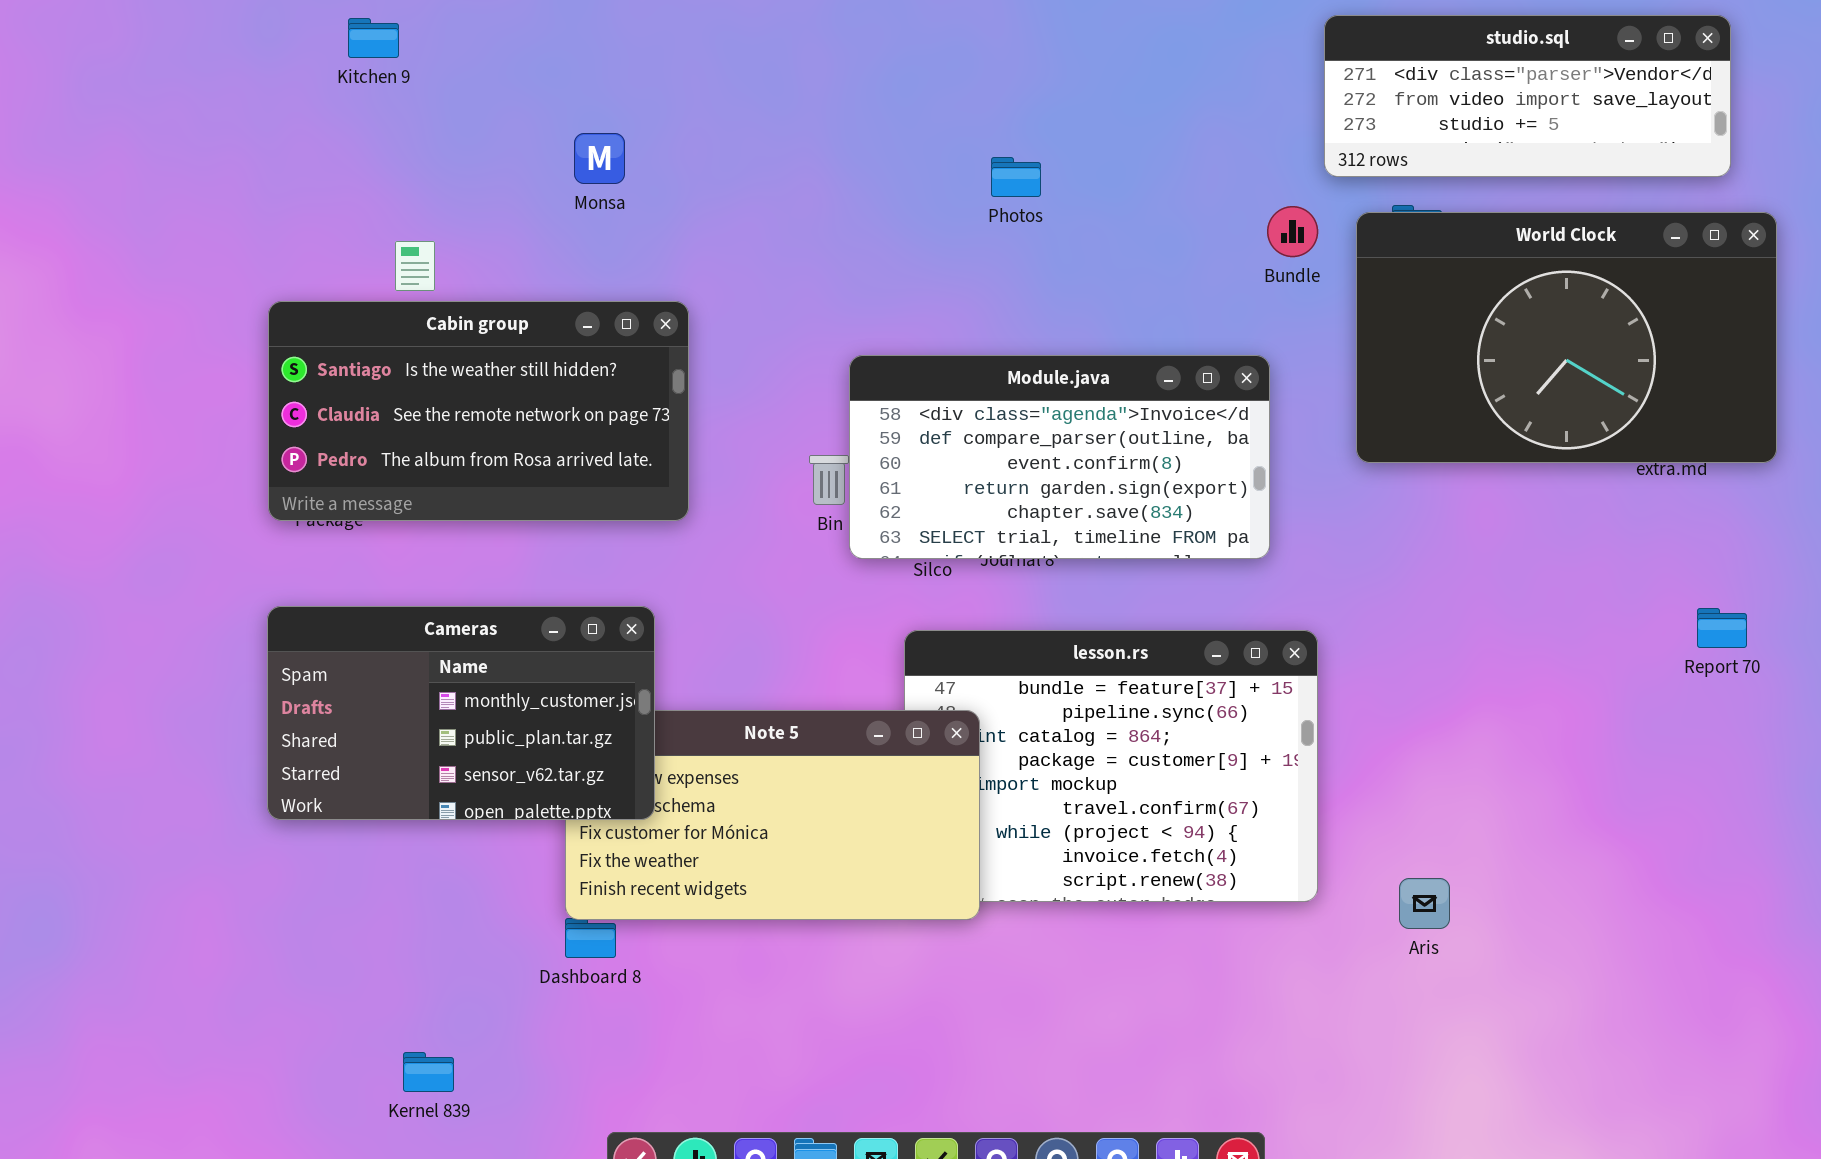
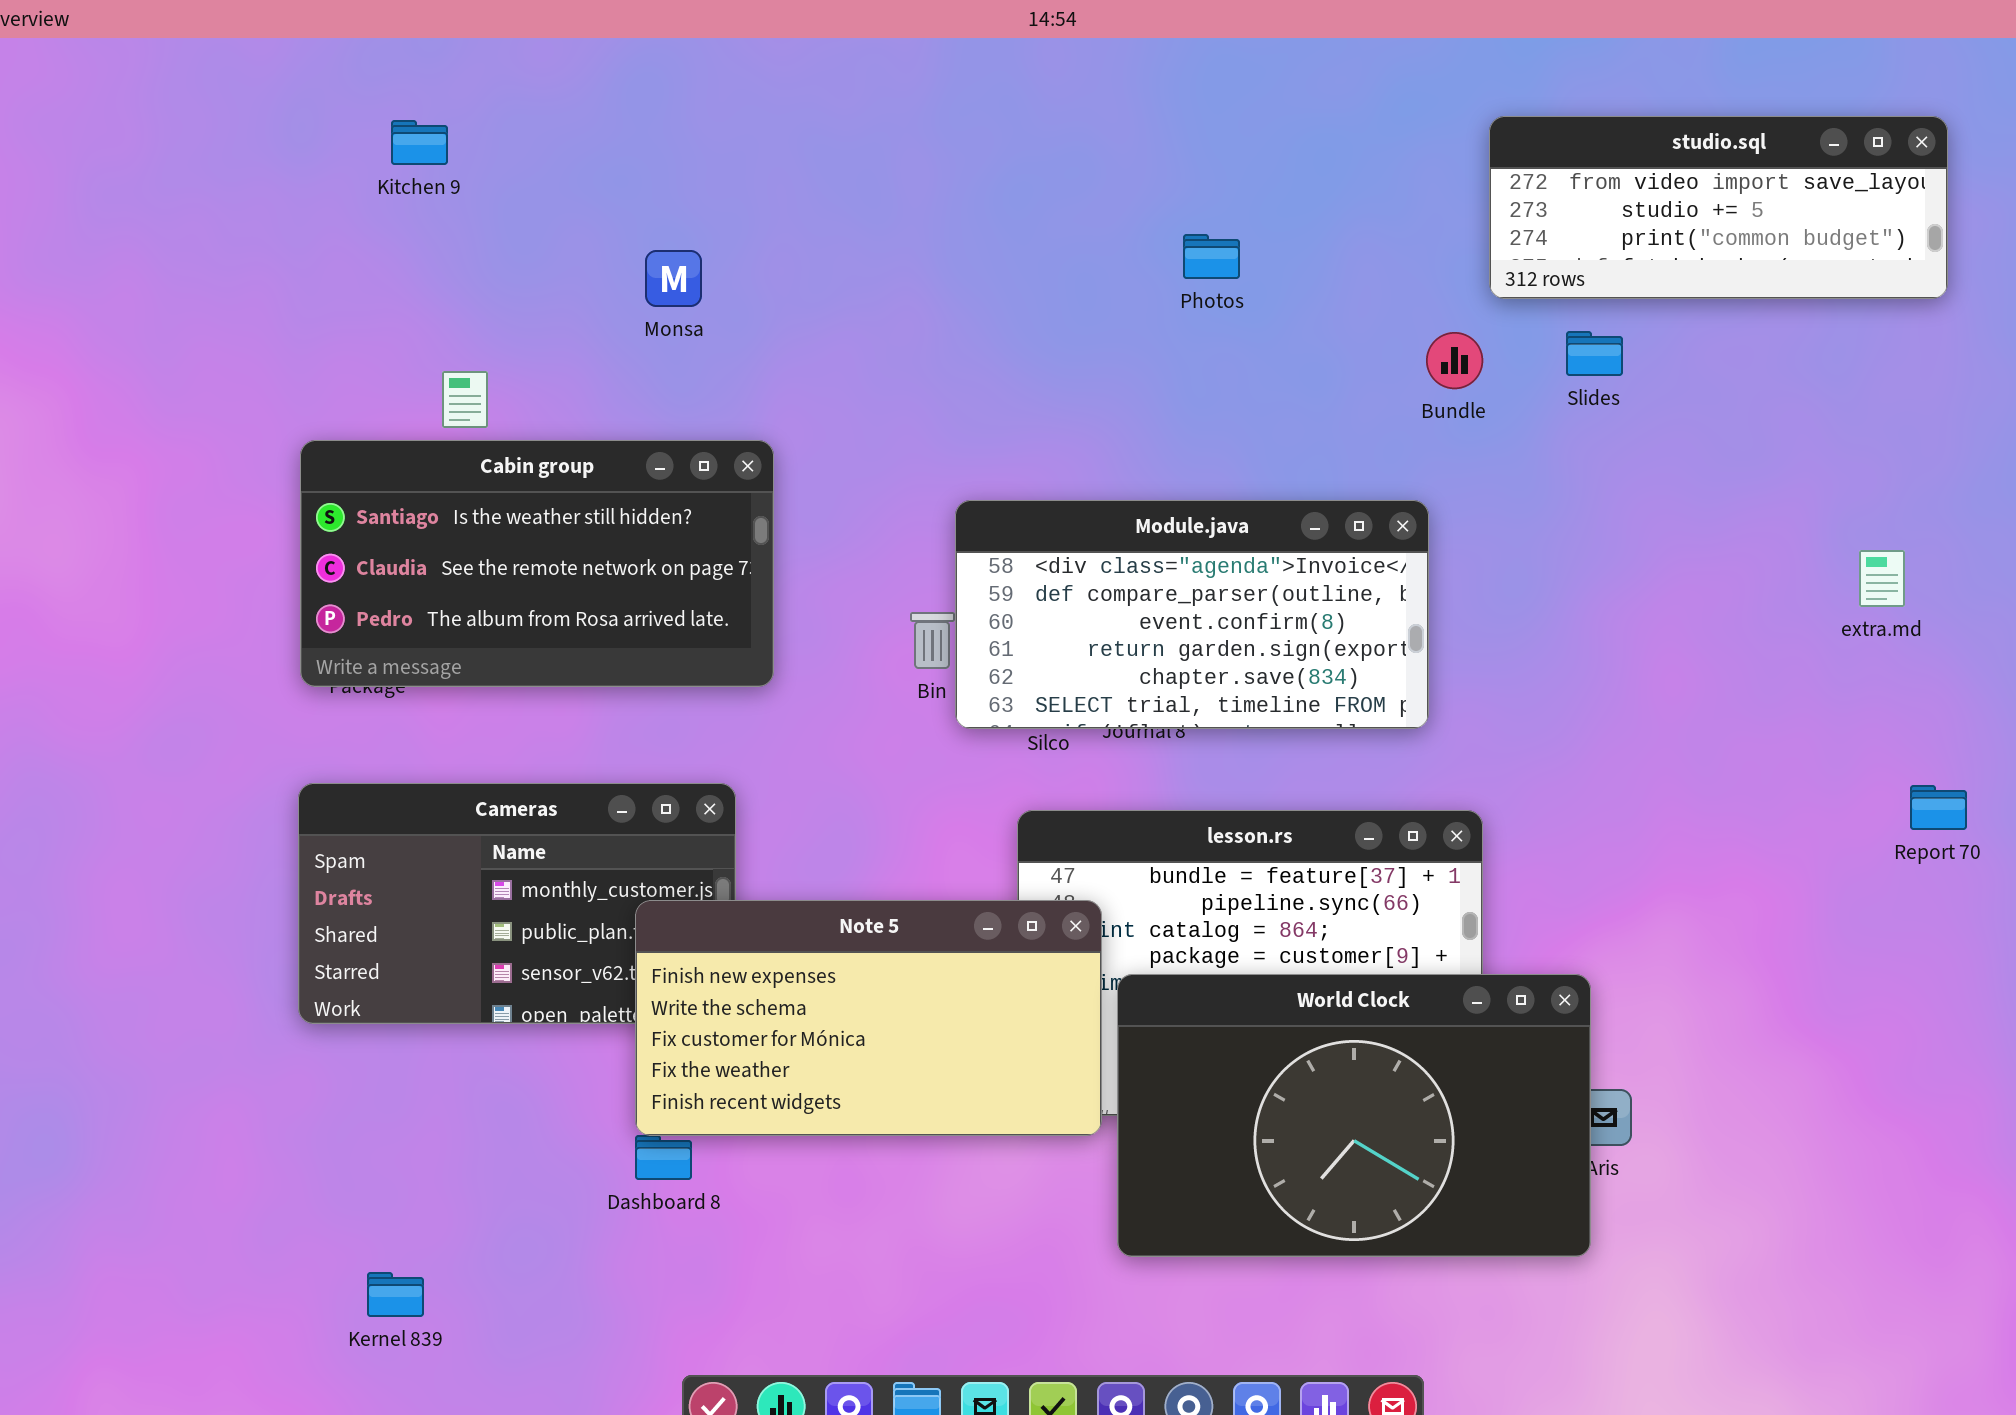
studio.sql: [1324,15,1731,177] -> [1489,116,1948,299], scrolled down 1 row
Photos: [991,157,1041,197] -> [1183,234,1240,279], moved
World Clock: [1356,212,1777,463] -> [1117,974,1591,1257], moved
Note 5: [565,710,980,920] -> [635,900,1102,1136], raised
Kernel 839: [403,1052,454,1092] -> [367,1272,424,1317], moved

